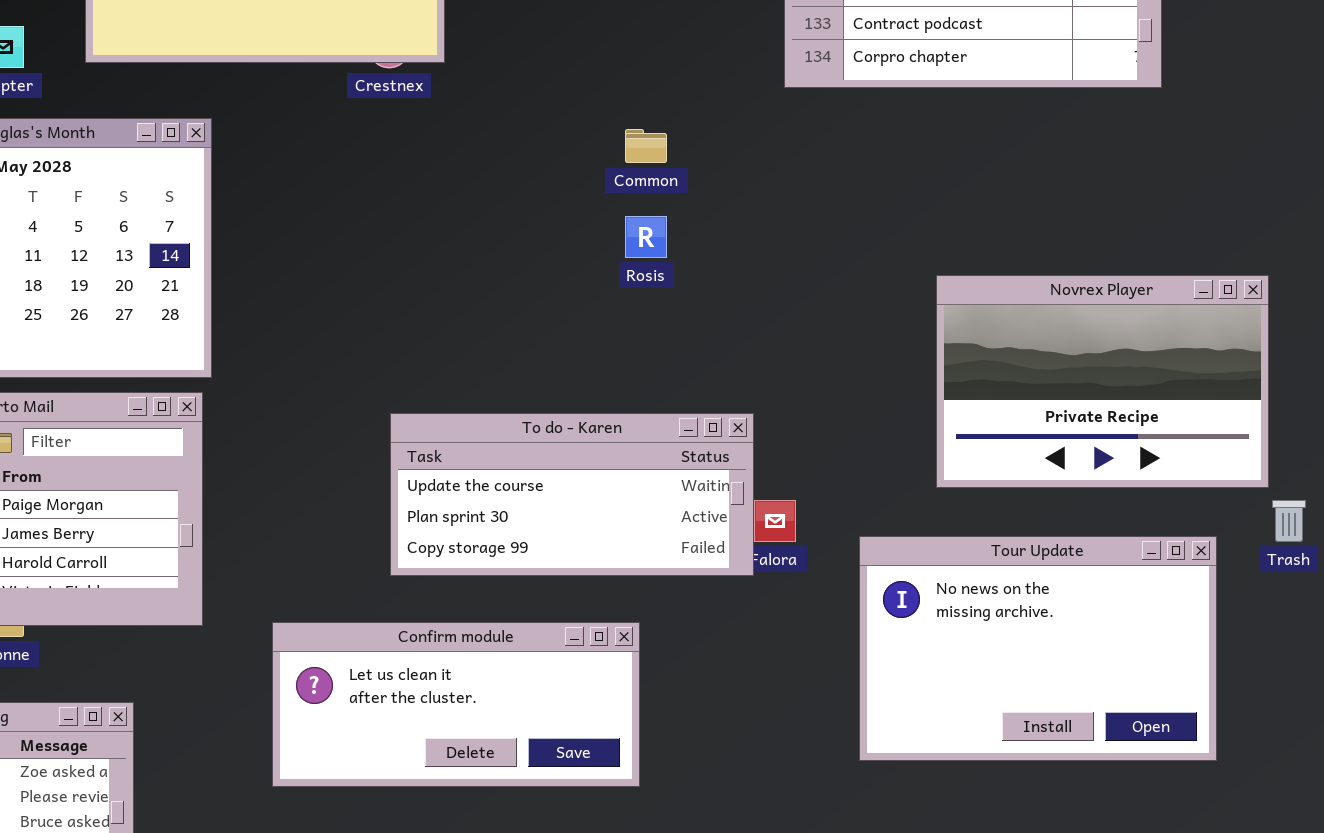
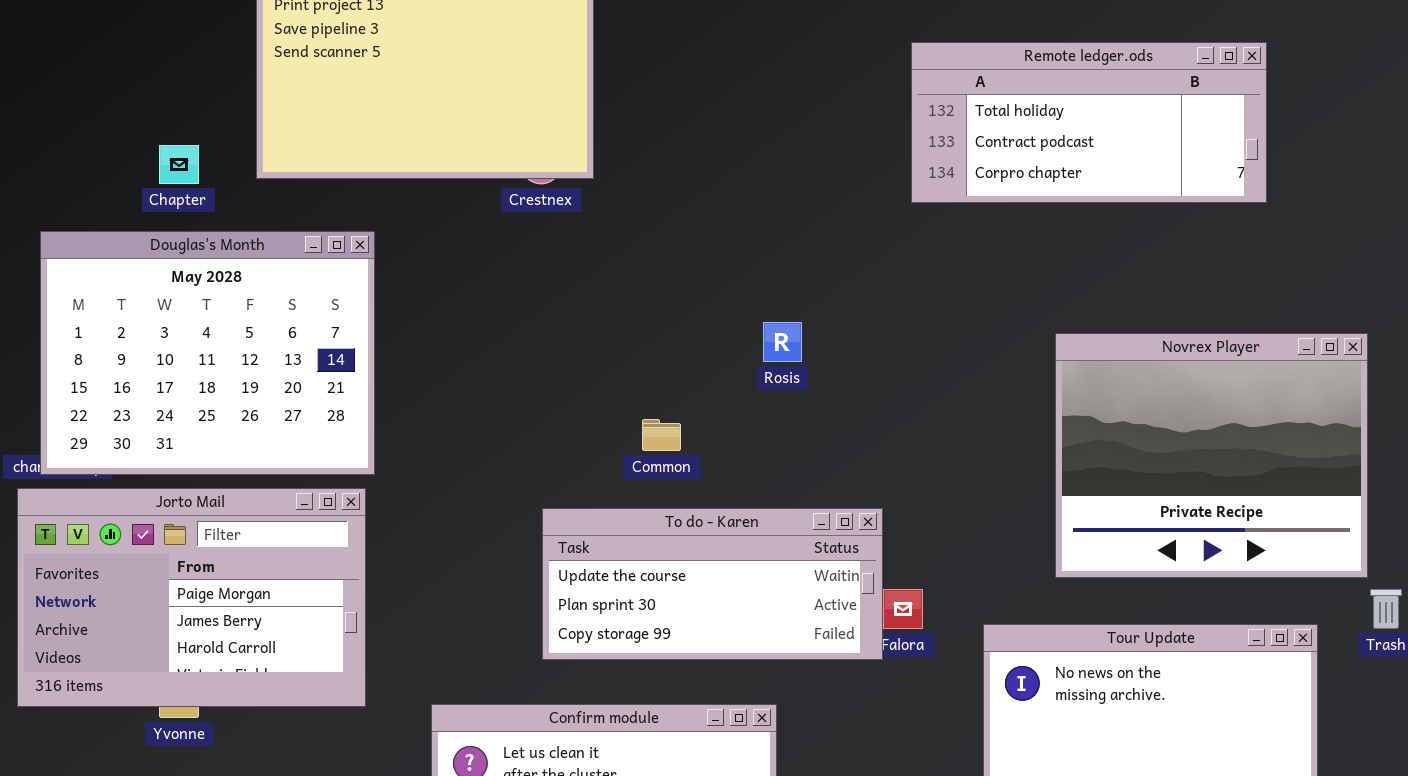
Common: [625,129,667,163] -> [642,419,681,451], moved
Novrex Player: [936,275,1269,488] -> [1055,333,1368,578], resized

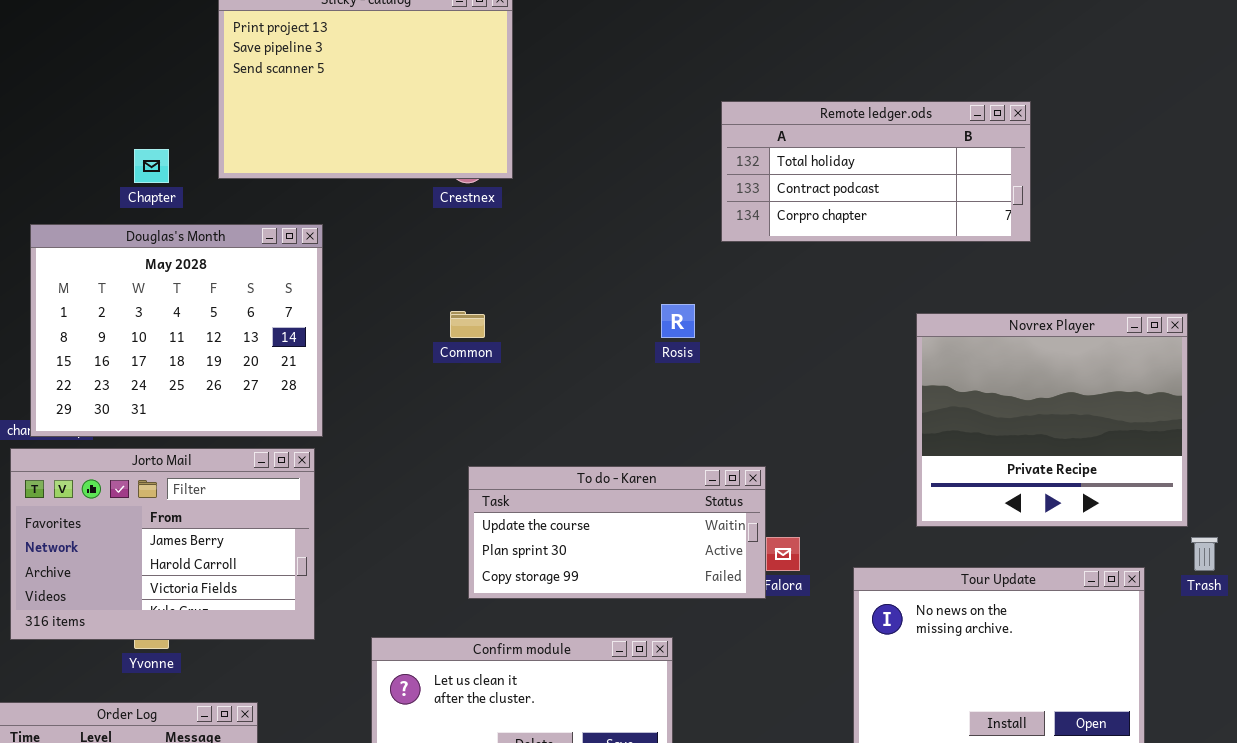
Remote ledger.ods: [911,42,1267,203] -> [721,101,1031,242], moved
Common: [642,419,681,451] -> [450,311,485,338], moved
Jorto Mail: [17,488,366,707] -> [10,448,315,640], scrolled down 1 row

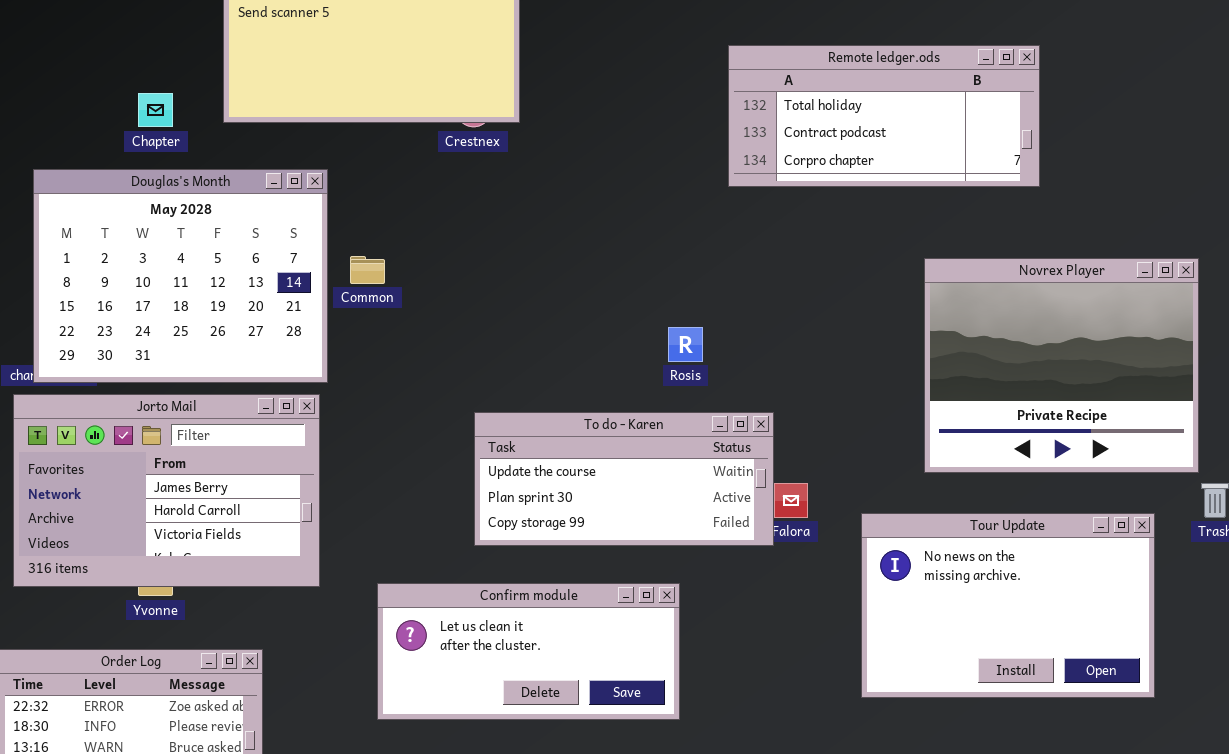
Rosis: [661,304,695,338] -> [668,327,703,362], moved
Common: [450,311,485,338] -> [350,256,385,284], moved

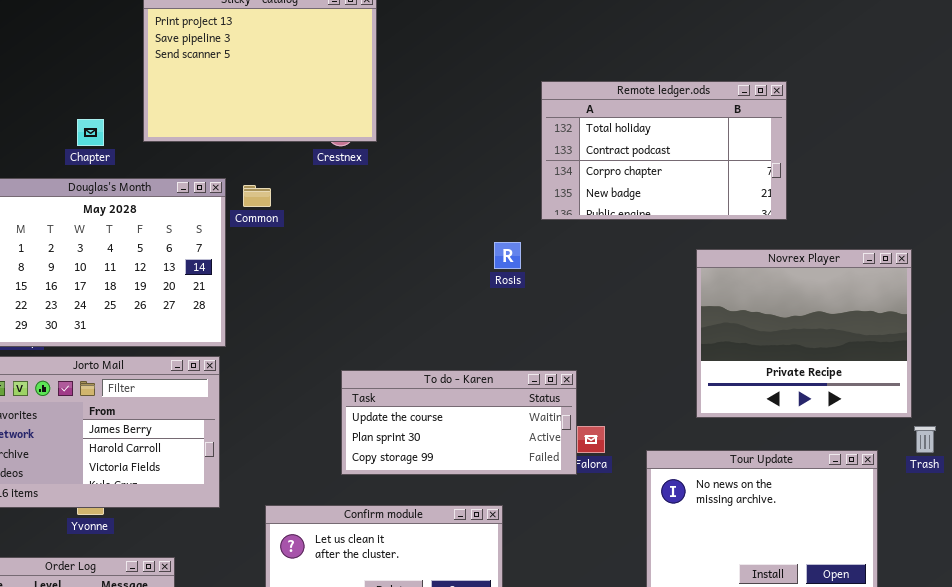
Remote ledger.ods: [728,45,1040,187] -> [541,81,787,220], resized
Common: [350,256,385,284] -> [243,185,271,207], moved
Rosis: [668,327,703,362] -> [494,242,521,269], moved

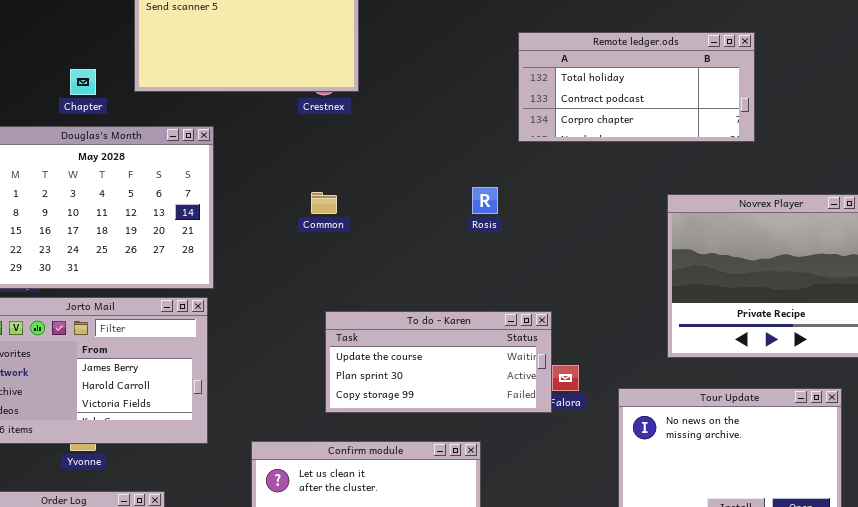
Remote ledger.ods: [541,81,787,220] -> [518,32,755,142], resized
Common: [243,185,271,207] -> [311,192,337,214], moved

